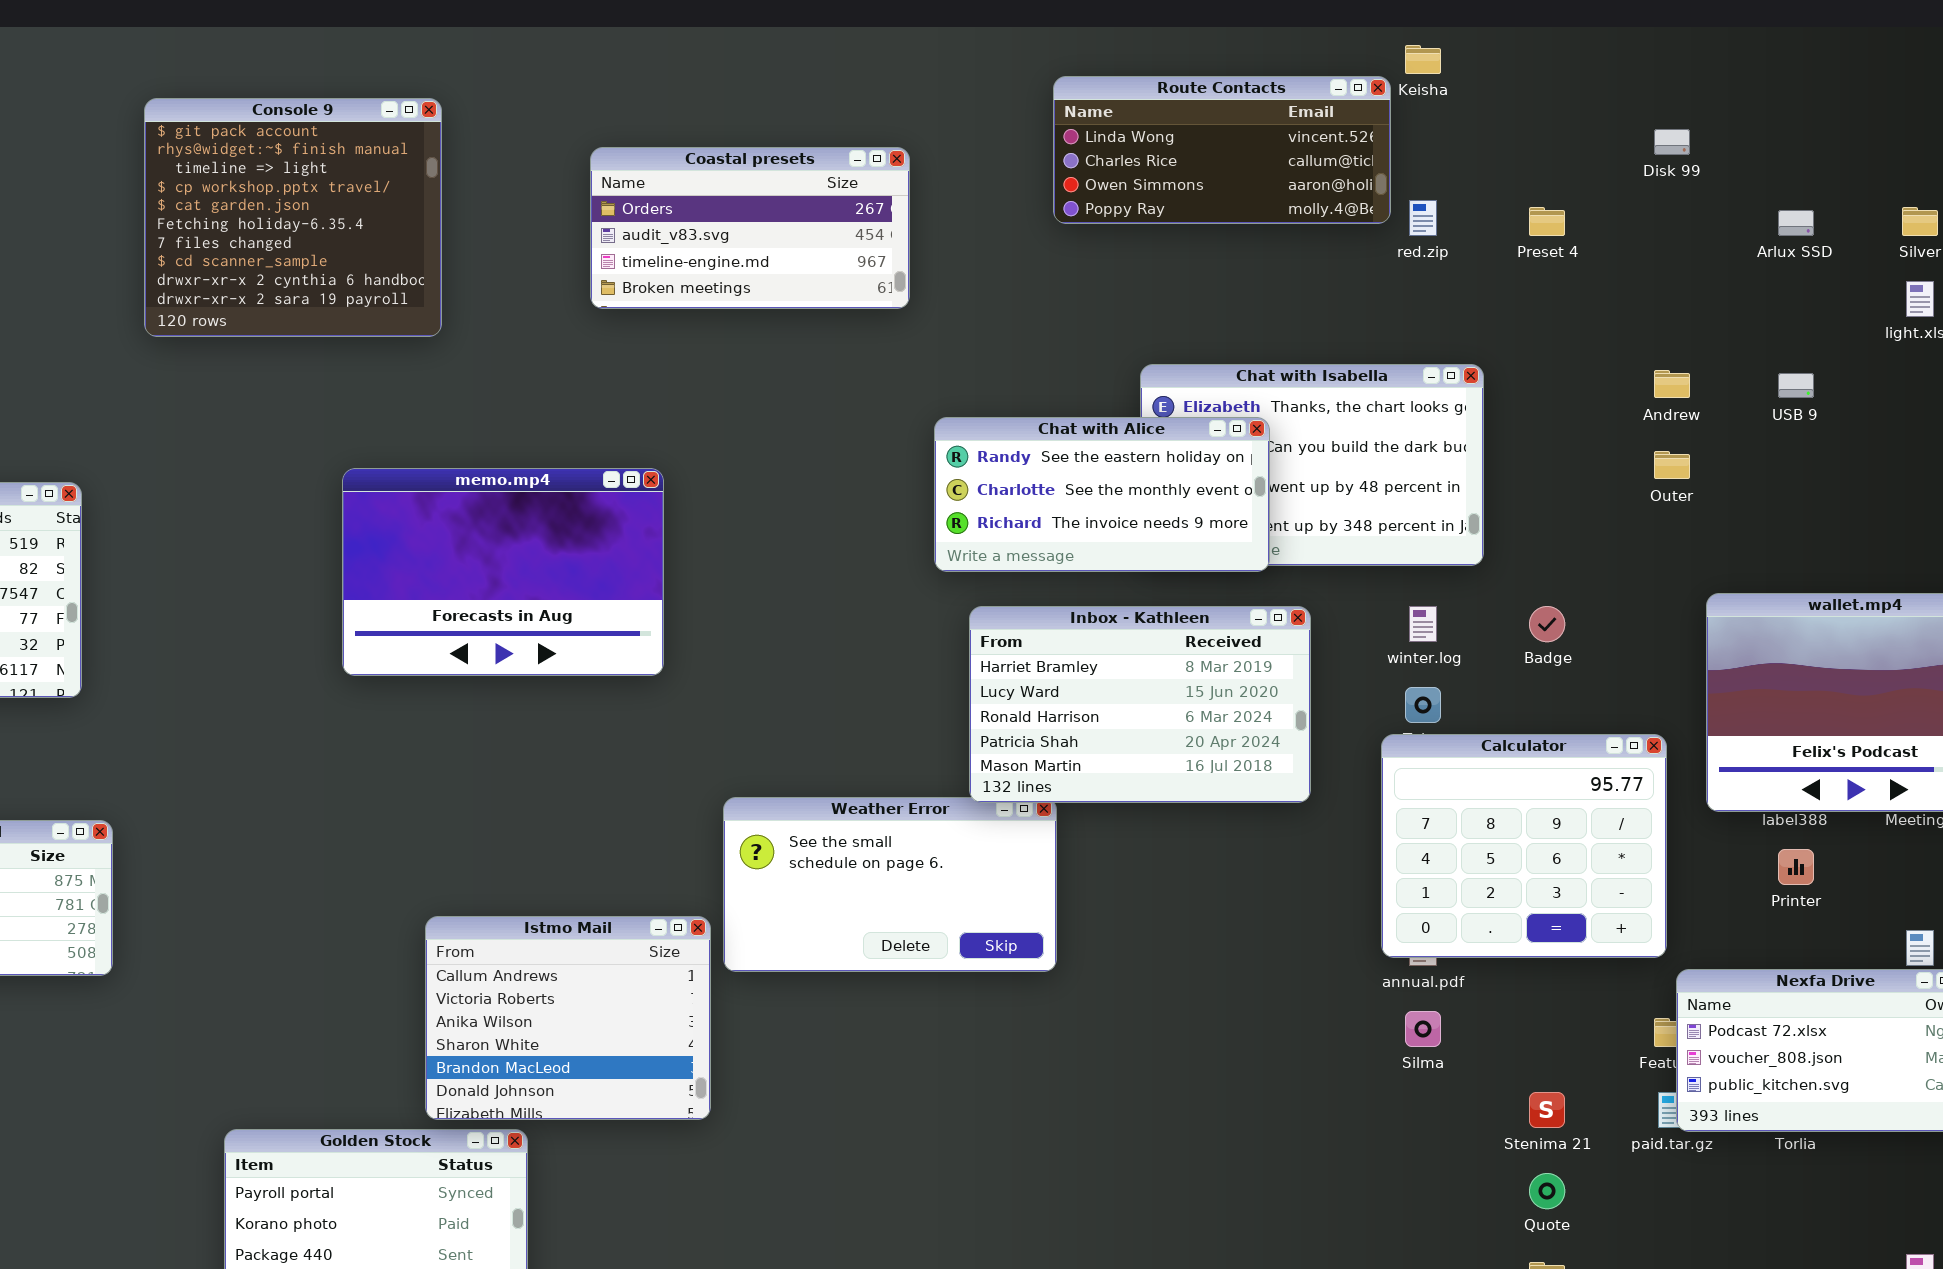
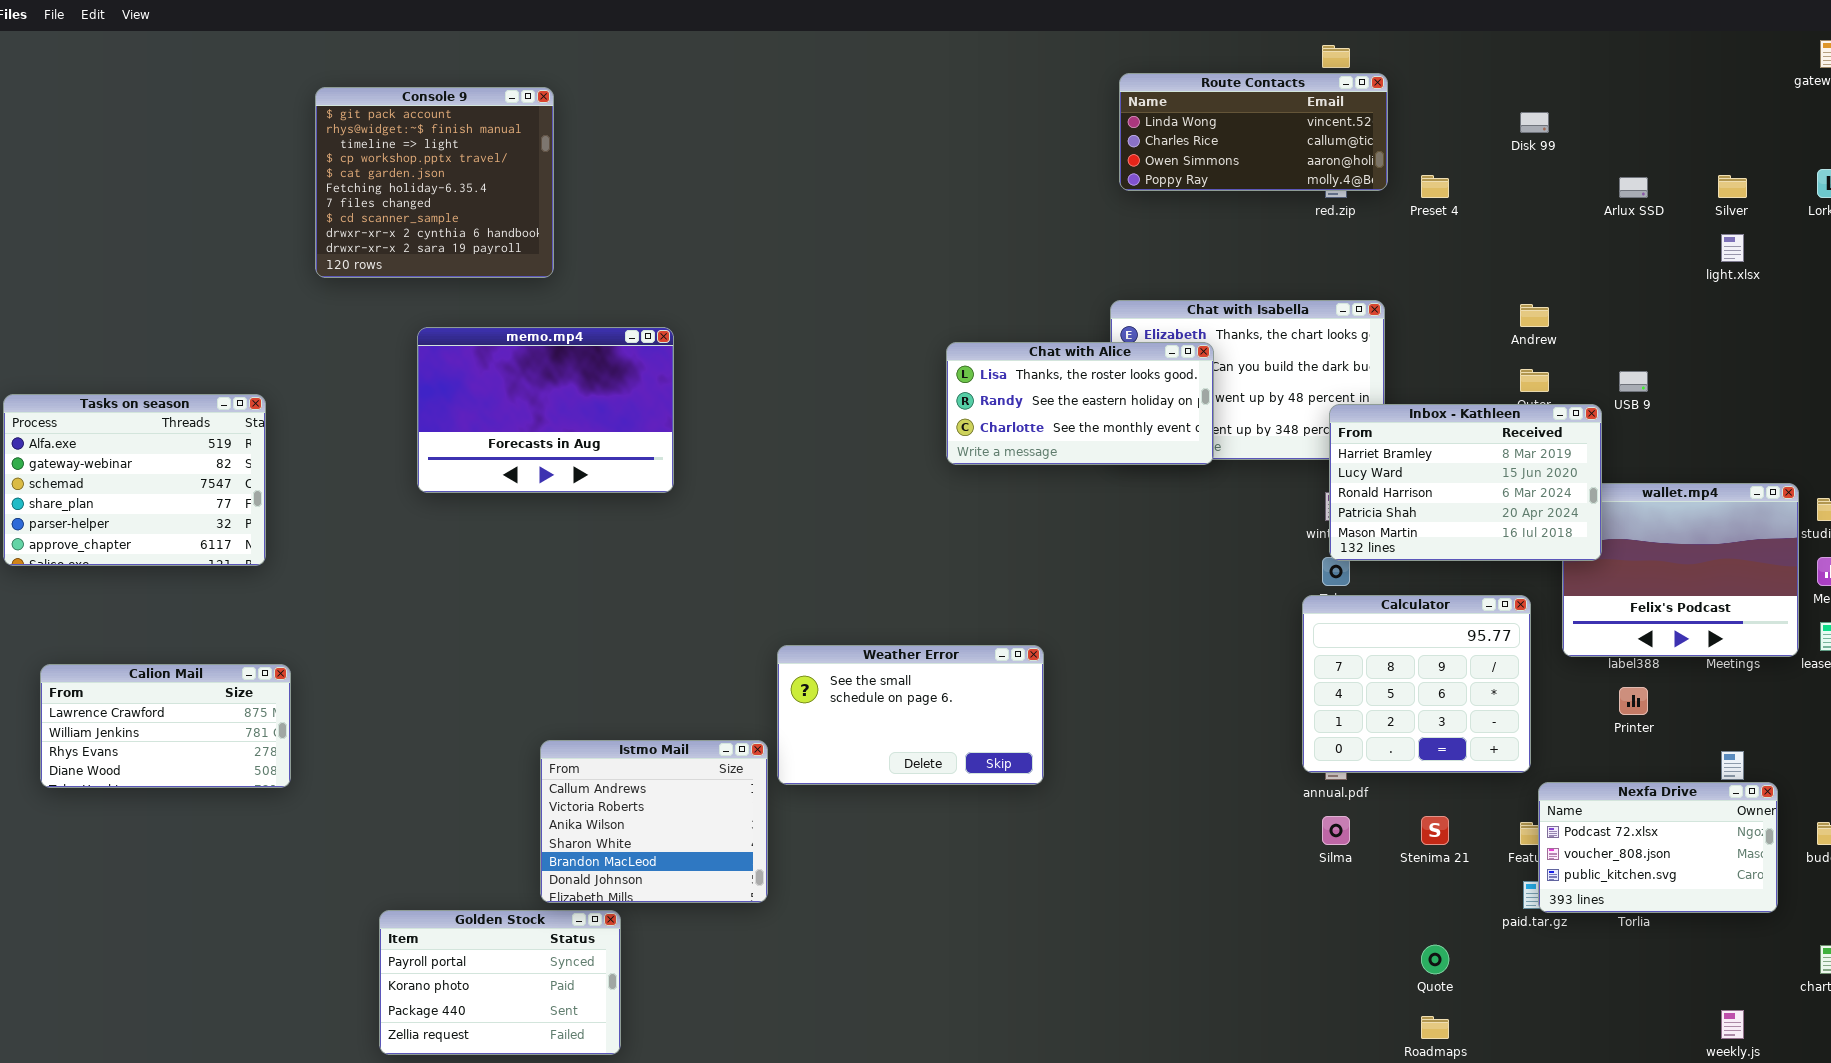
Route Contacts: [1053,76,1391,224] -> [1119,73,1388,191], moved
Coastal presets: [590,147,910,309] -> none, closed
USB 9: [1778,373,1814,398] -> [1619,371,1648,392], moved
Chat with Alice: [934,417,1270,572] -> [946,342,1214,465], scrolled up 1 row
memo.mp4: [342,468,664,676] -> [417,327,674,493], moved
Inbox - Kathleen: [969,606,1311,803] -> [1329,404,1602,561], moved
Stenima 21: [1529,1092,1565,1128] -> [1421,816,1449,845], moved

